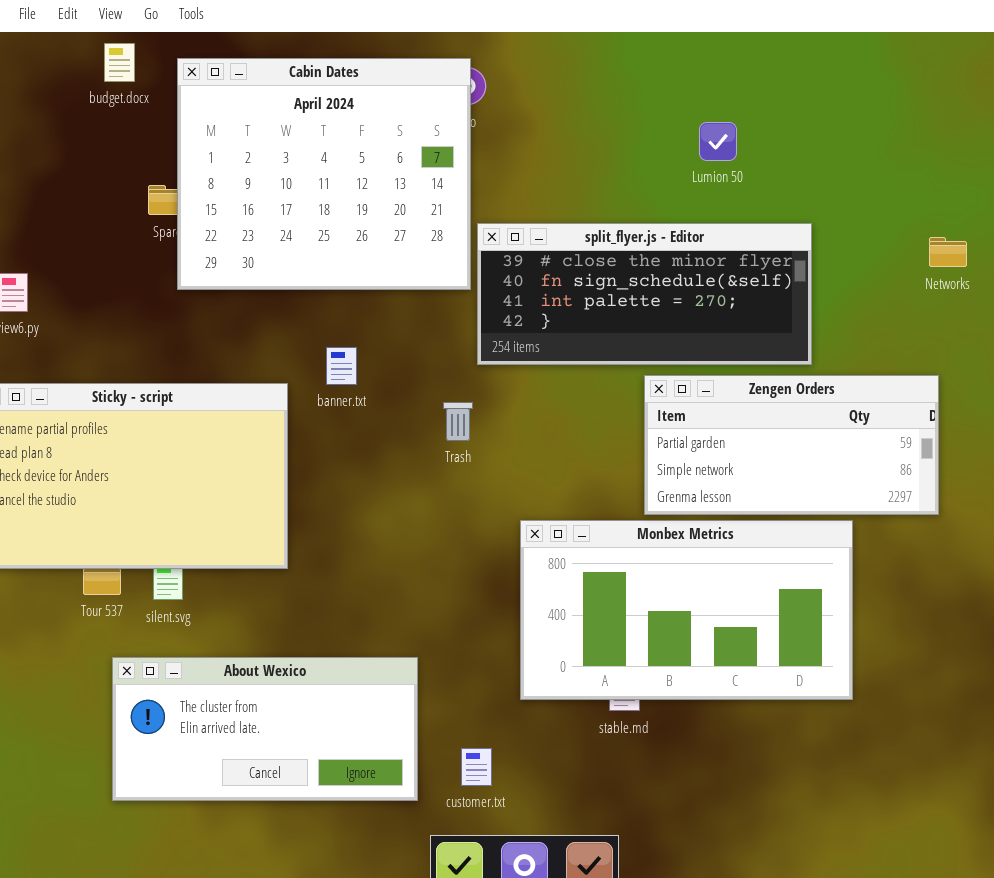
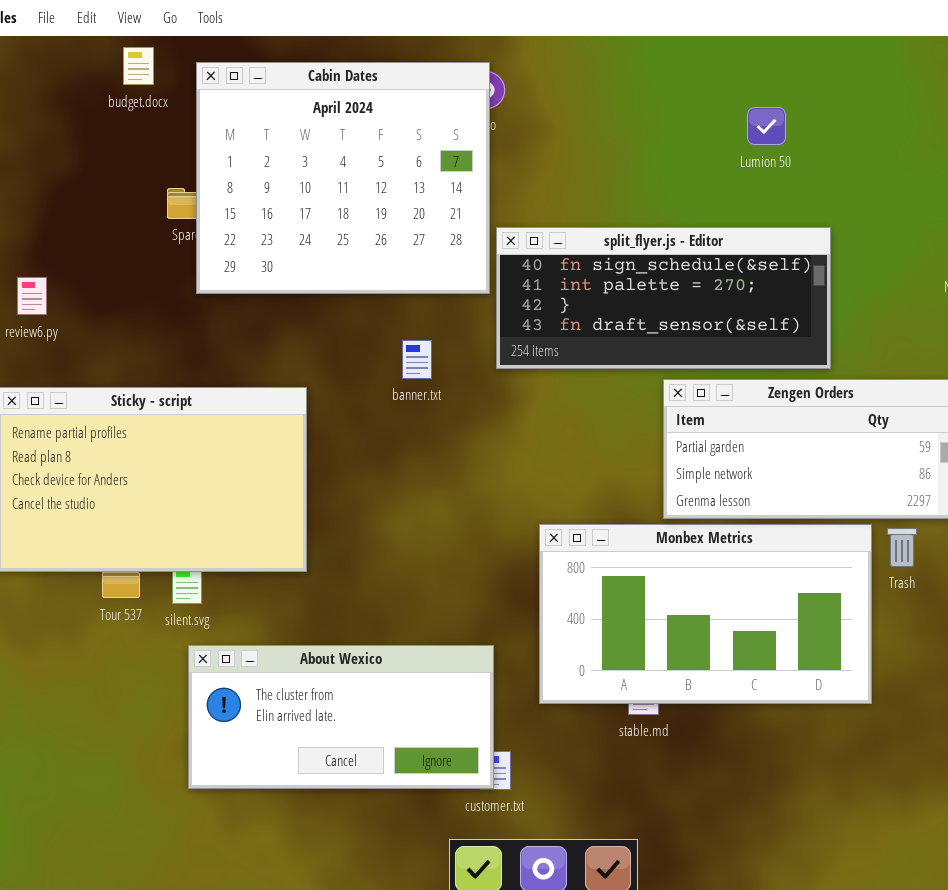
Lumion 50: [699,122,737,161] -> [747,107,786,145], moved
split_flyer.js - Editor: [477,223,812,365] -> [496,227,831,369], scrolled down 1 row
banner.txt: [326,347,357,385] -> [402,340,432,379], moved
Trash: [443,402,473,441] -> [887,528,917,567], moved
About Wexico: [112,657,418,801] -> [188,645,494,789], moved

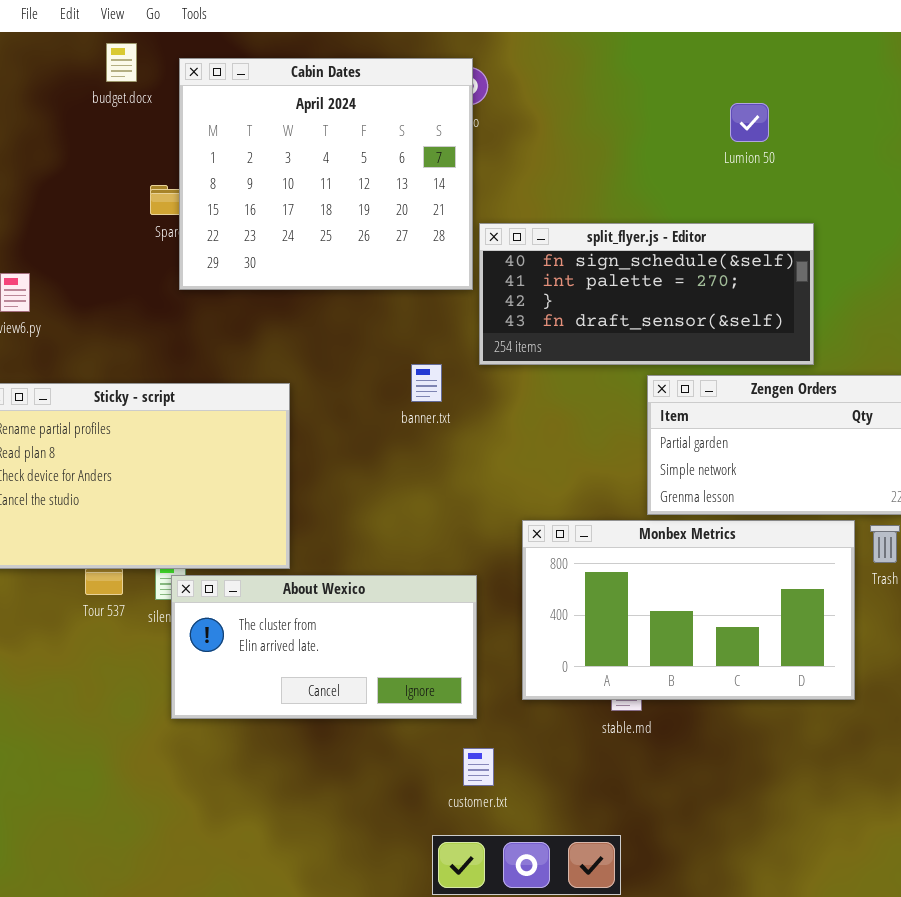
banner.txt: [402,340,432,379] -> [411,364,442,402], moved
About Wexico: [188,645,494,789] -> [171,575,477,719], moved

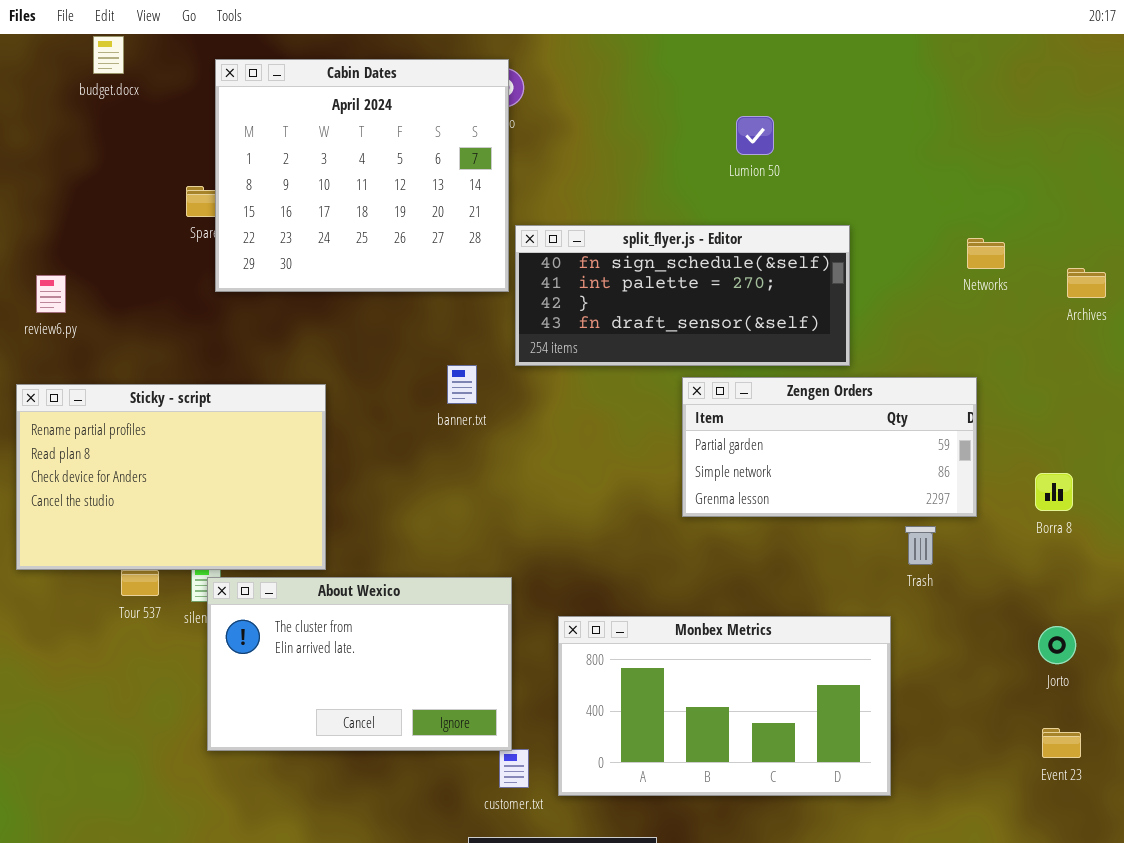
budget.docx: [106,43,137,82] -> [93,36,124,74], moved
Lumion 50: [730,103,769,142] -> [736,116,774,155], moved
Monbex Metrics: [522,520,855,700] -> [558,616,891,796], moved
About Wexico: [171,575,477,719] -> [207,577,512,751], resized

